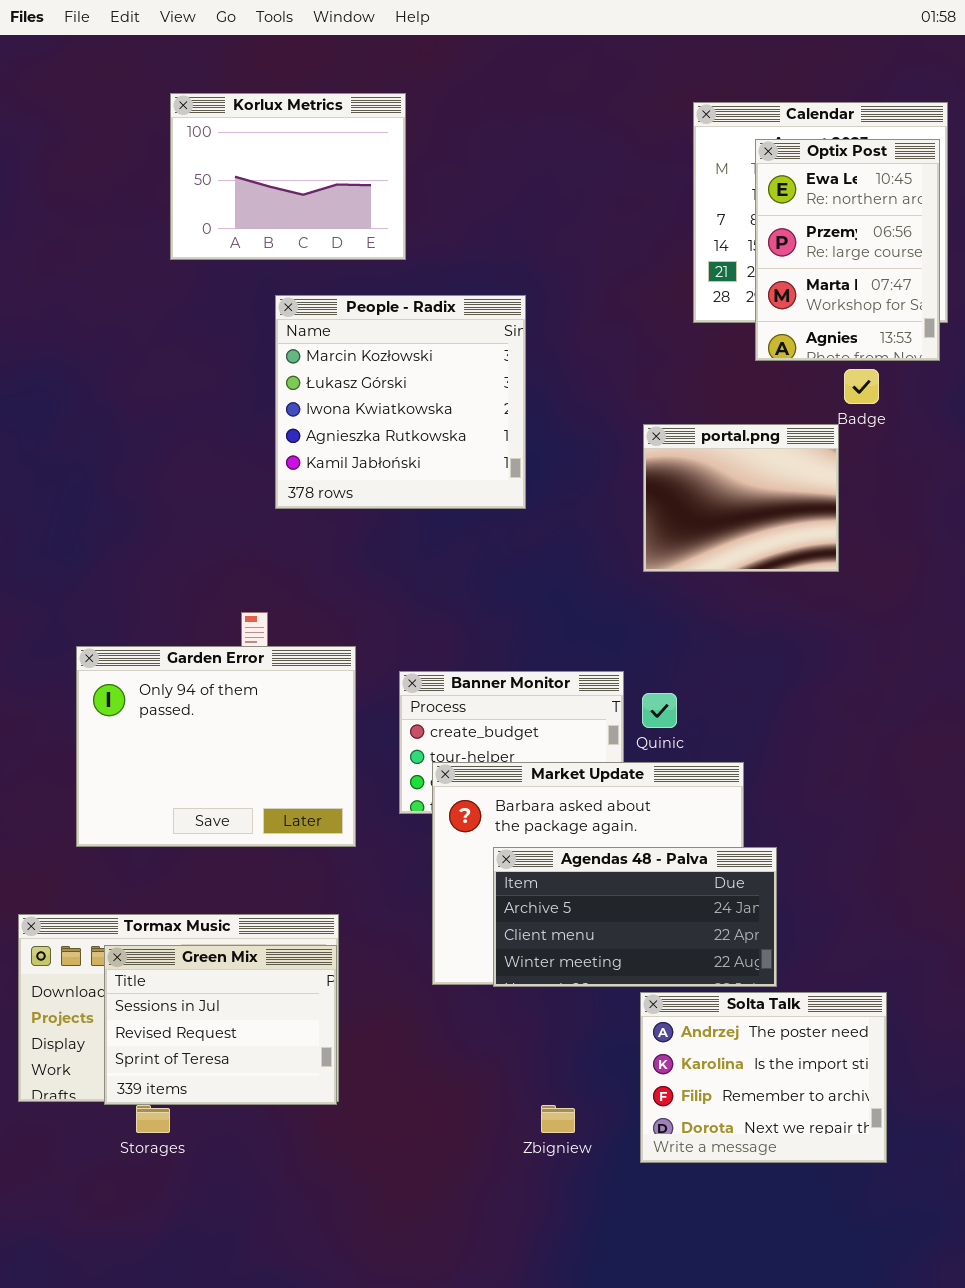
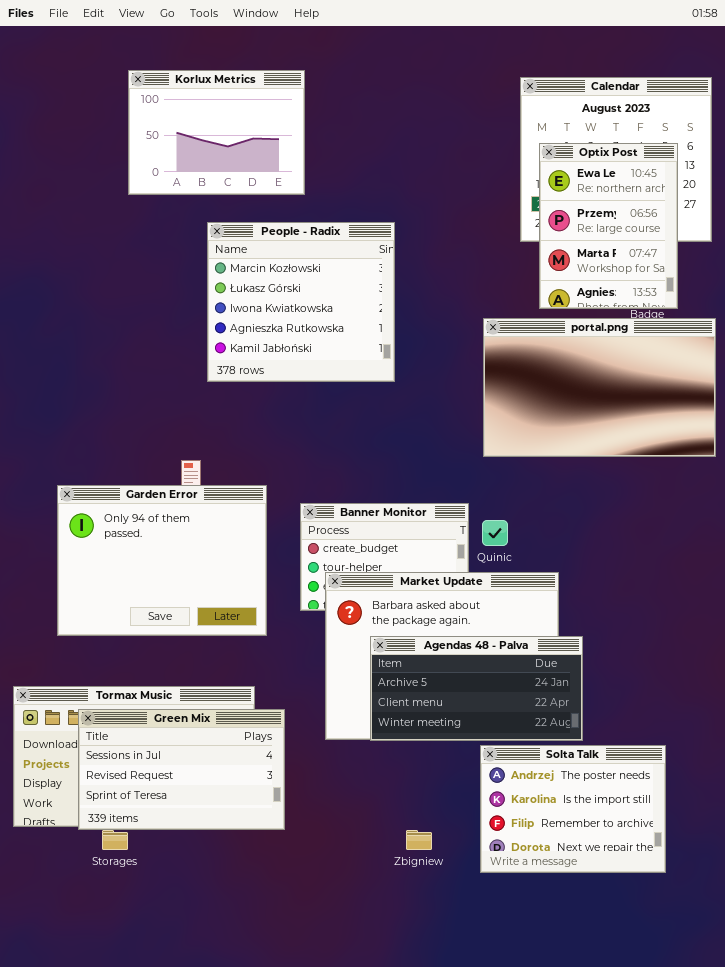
Optix Post: [755,139,940,361] -> [539,143,678,309], moved
portal.png: [643,424,839,572] -> [483,318,716,457], resized
Green Mix: [104,945,337,1105] -> [78,709,285,830], resized

